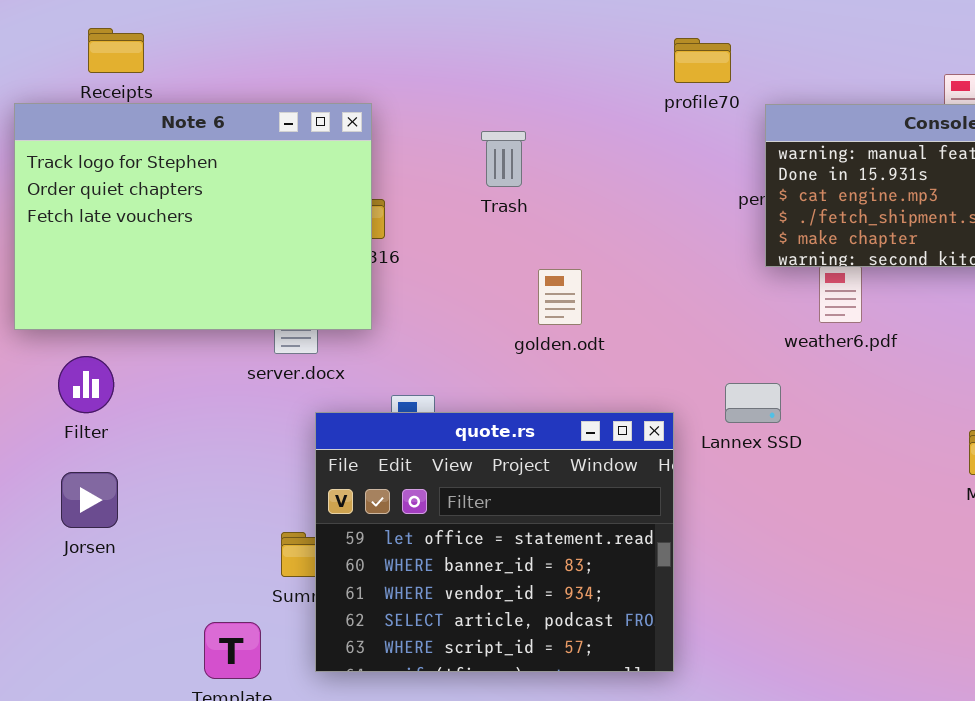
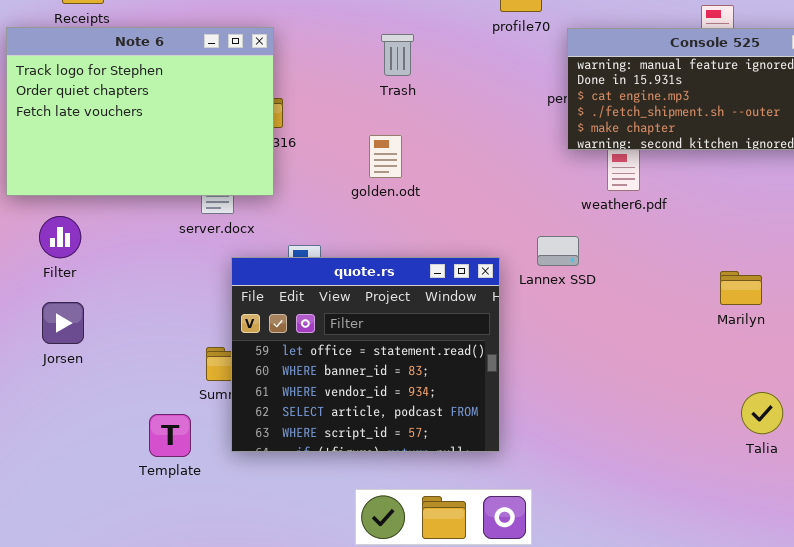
Trash: [481,131,526,187] -> [381,34,414,76], moved
golden.odt: [538,269,582,325] -> [369,135,402,178], moved

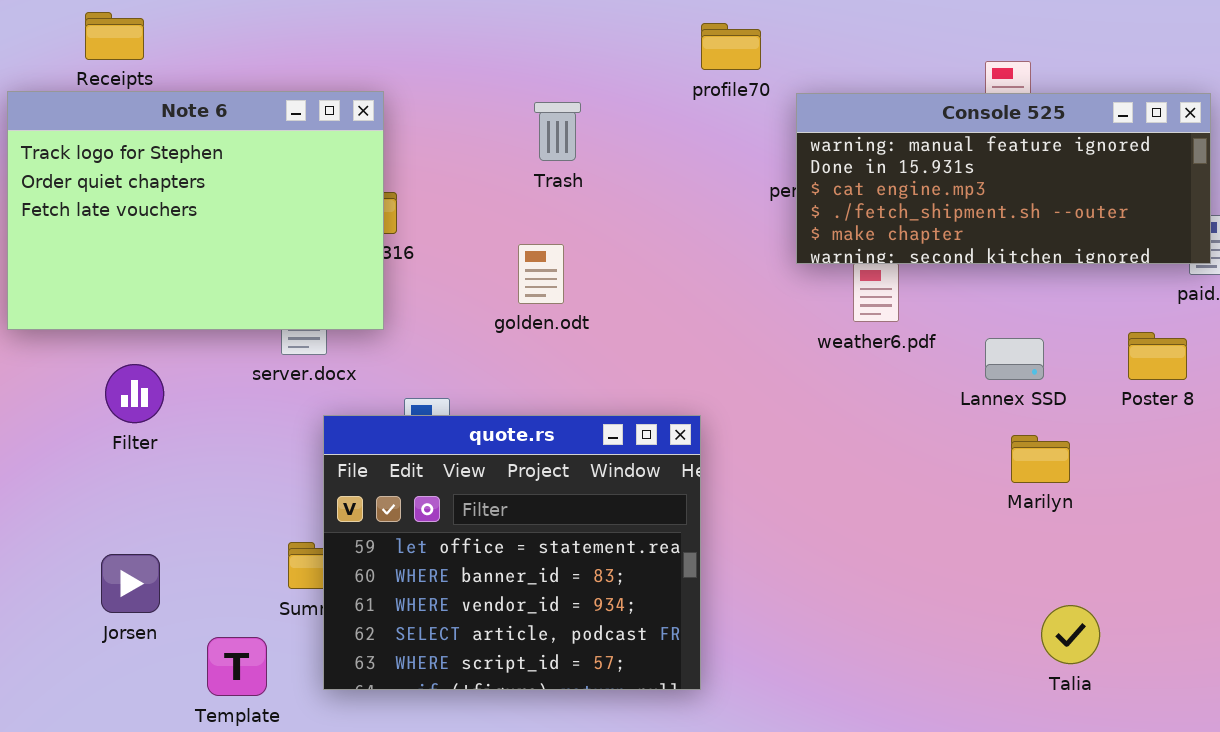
Filter: [39,216,81,258] -> [105,364,164,423], moved
Lannex SSD: [537,236,579,266] -> [985,338,1044,380], moved
Jorsen: [42,302,84,344] -> [101,554,160,613], moved

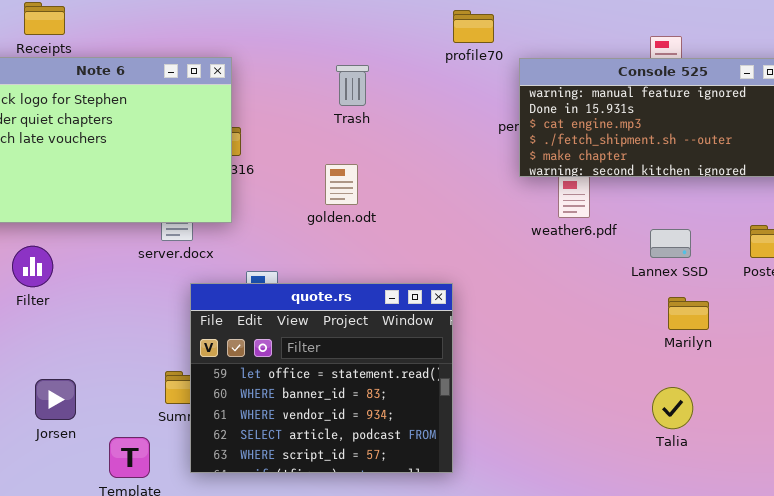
Filter: [105,364,164,423] -> [12,246,53,287], moved
Talia: [1041,605,1100,664] -> [652,387,693,429], moved

